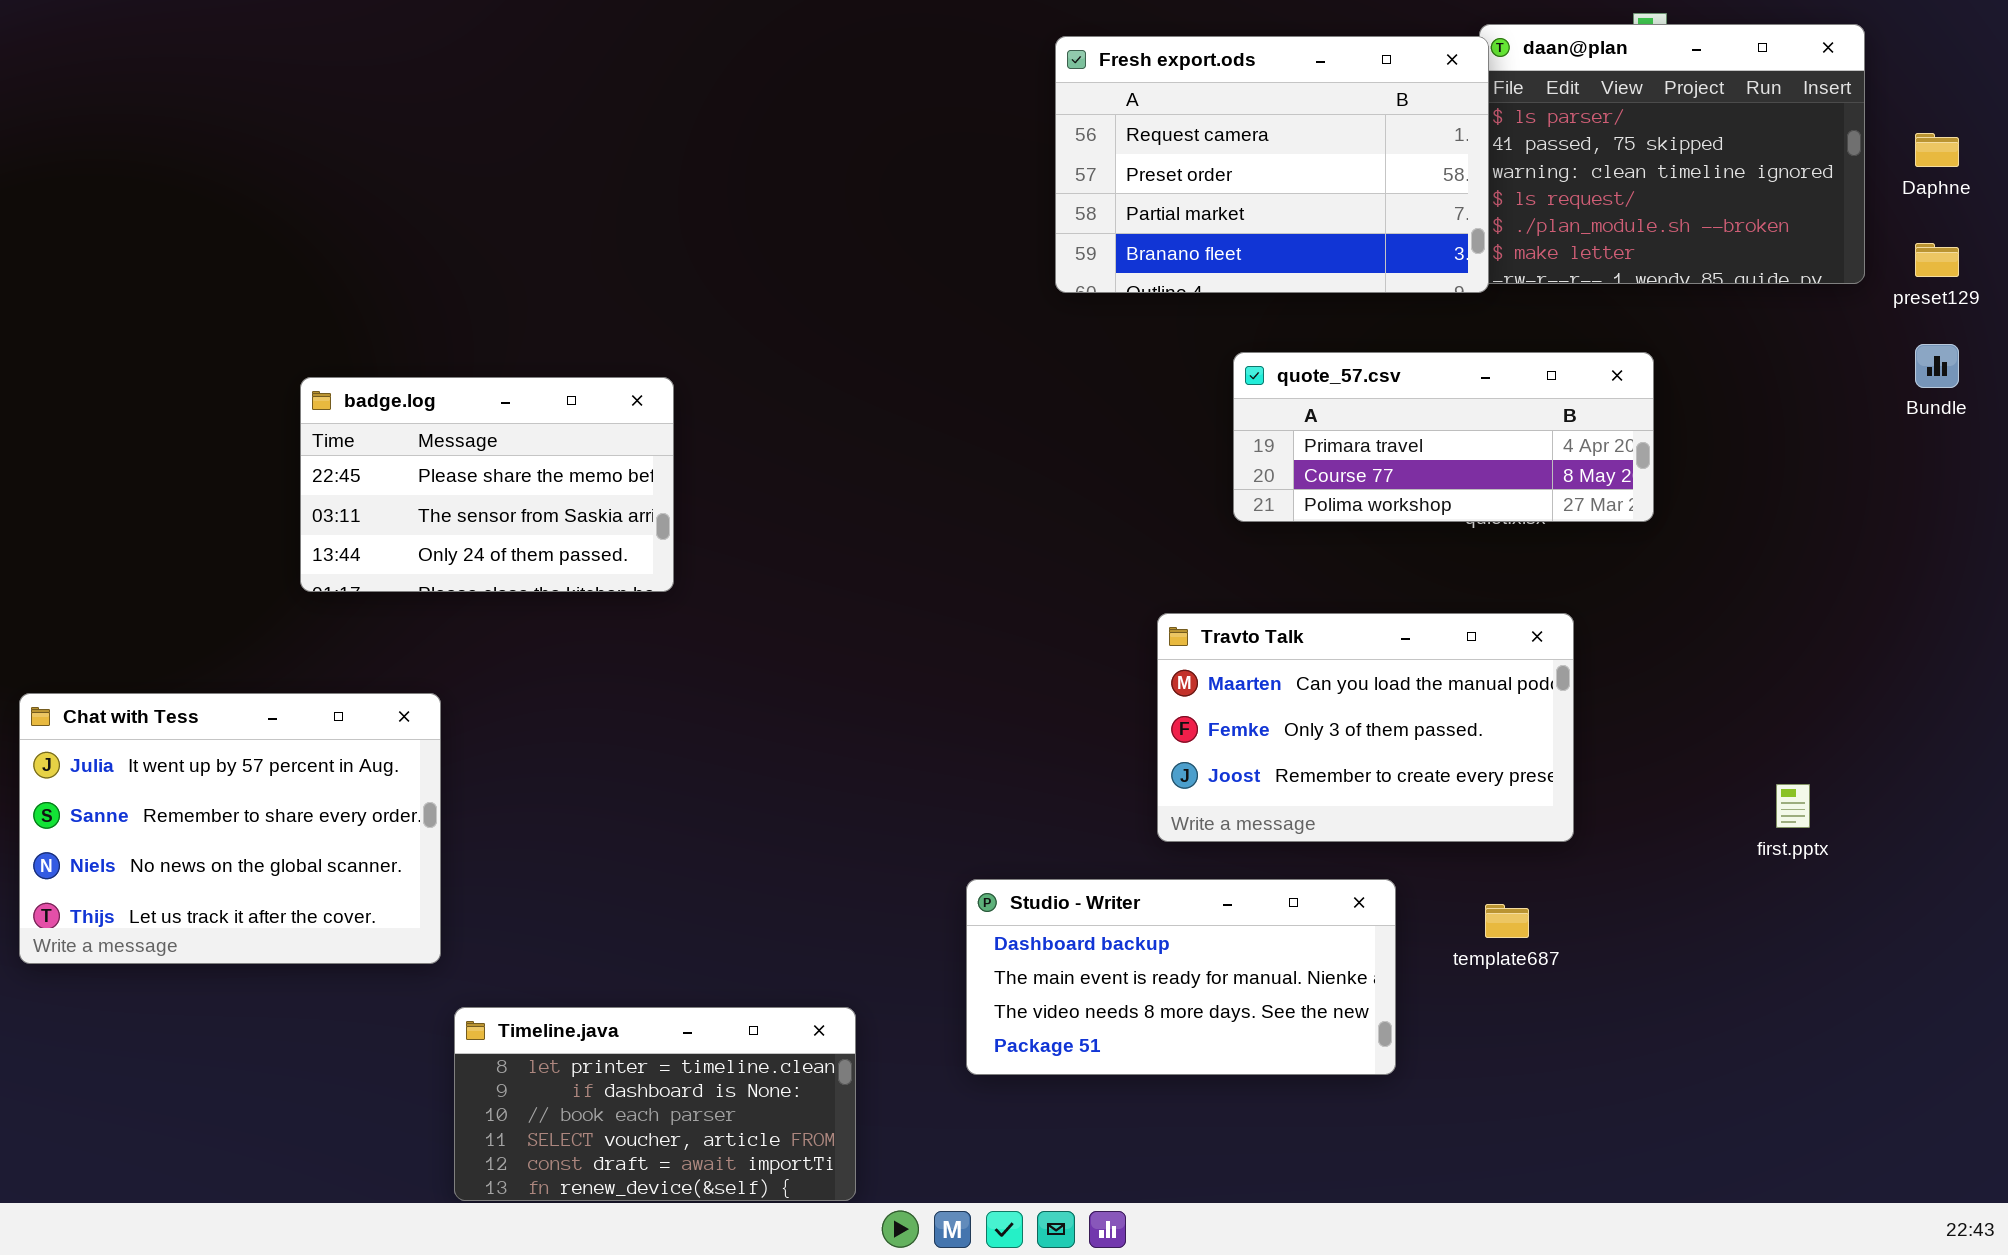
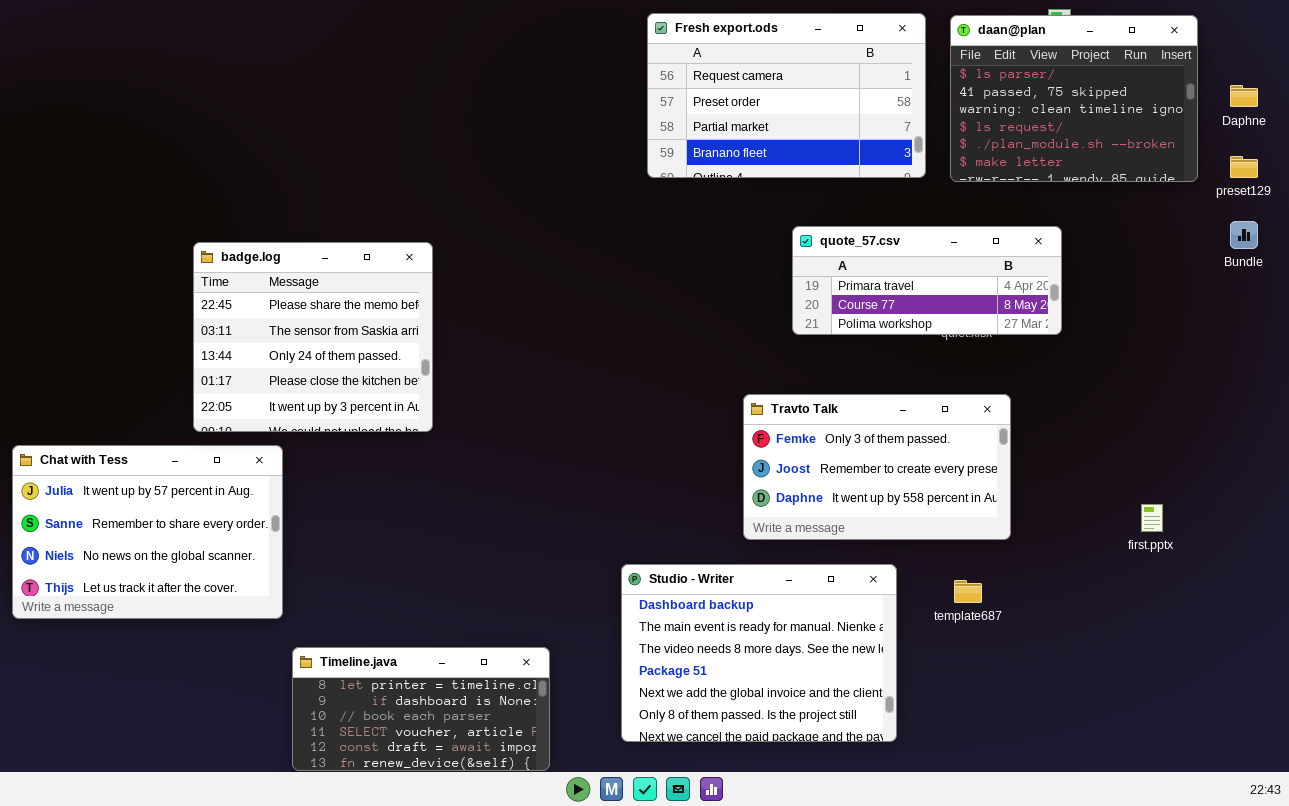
Fresh export.ods: [1055,36,1489,293] -> [647,13,926,178], moved
badge.log: [300,377,674,592] -> [193,242,433,432], resized
Travto Talk: [1157,613,1574,842] -> [743,394,1011,540], scrolled down 1 row
Studio - Writer: [966,879,1396,1075] -> [621,564,897,742], resized

